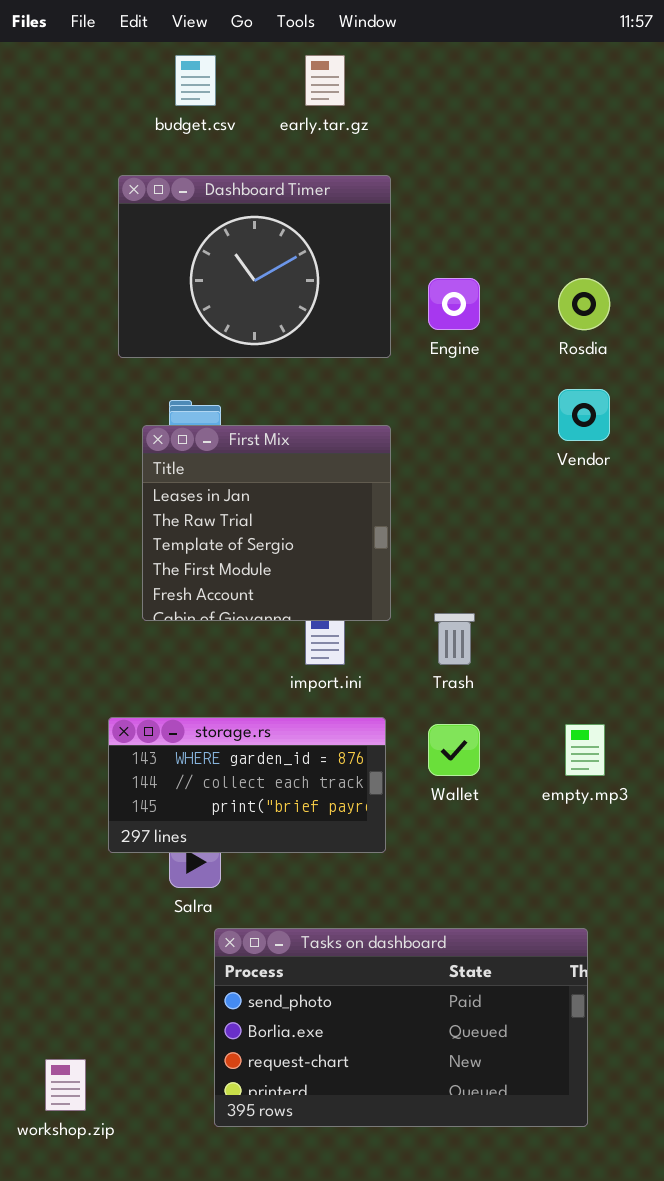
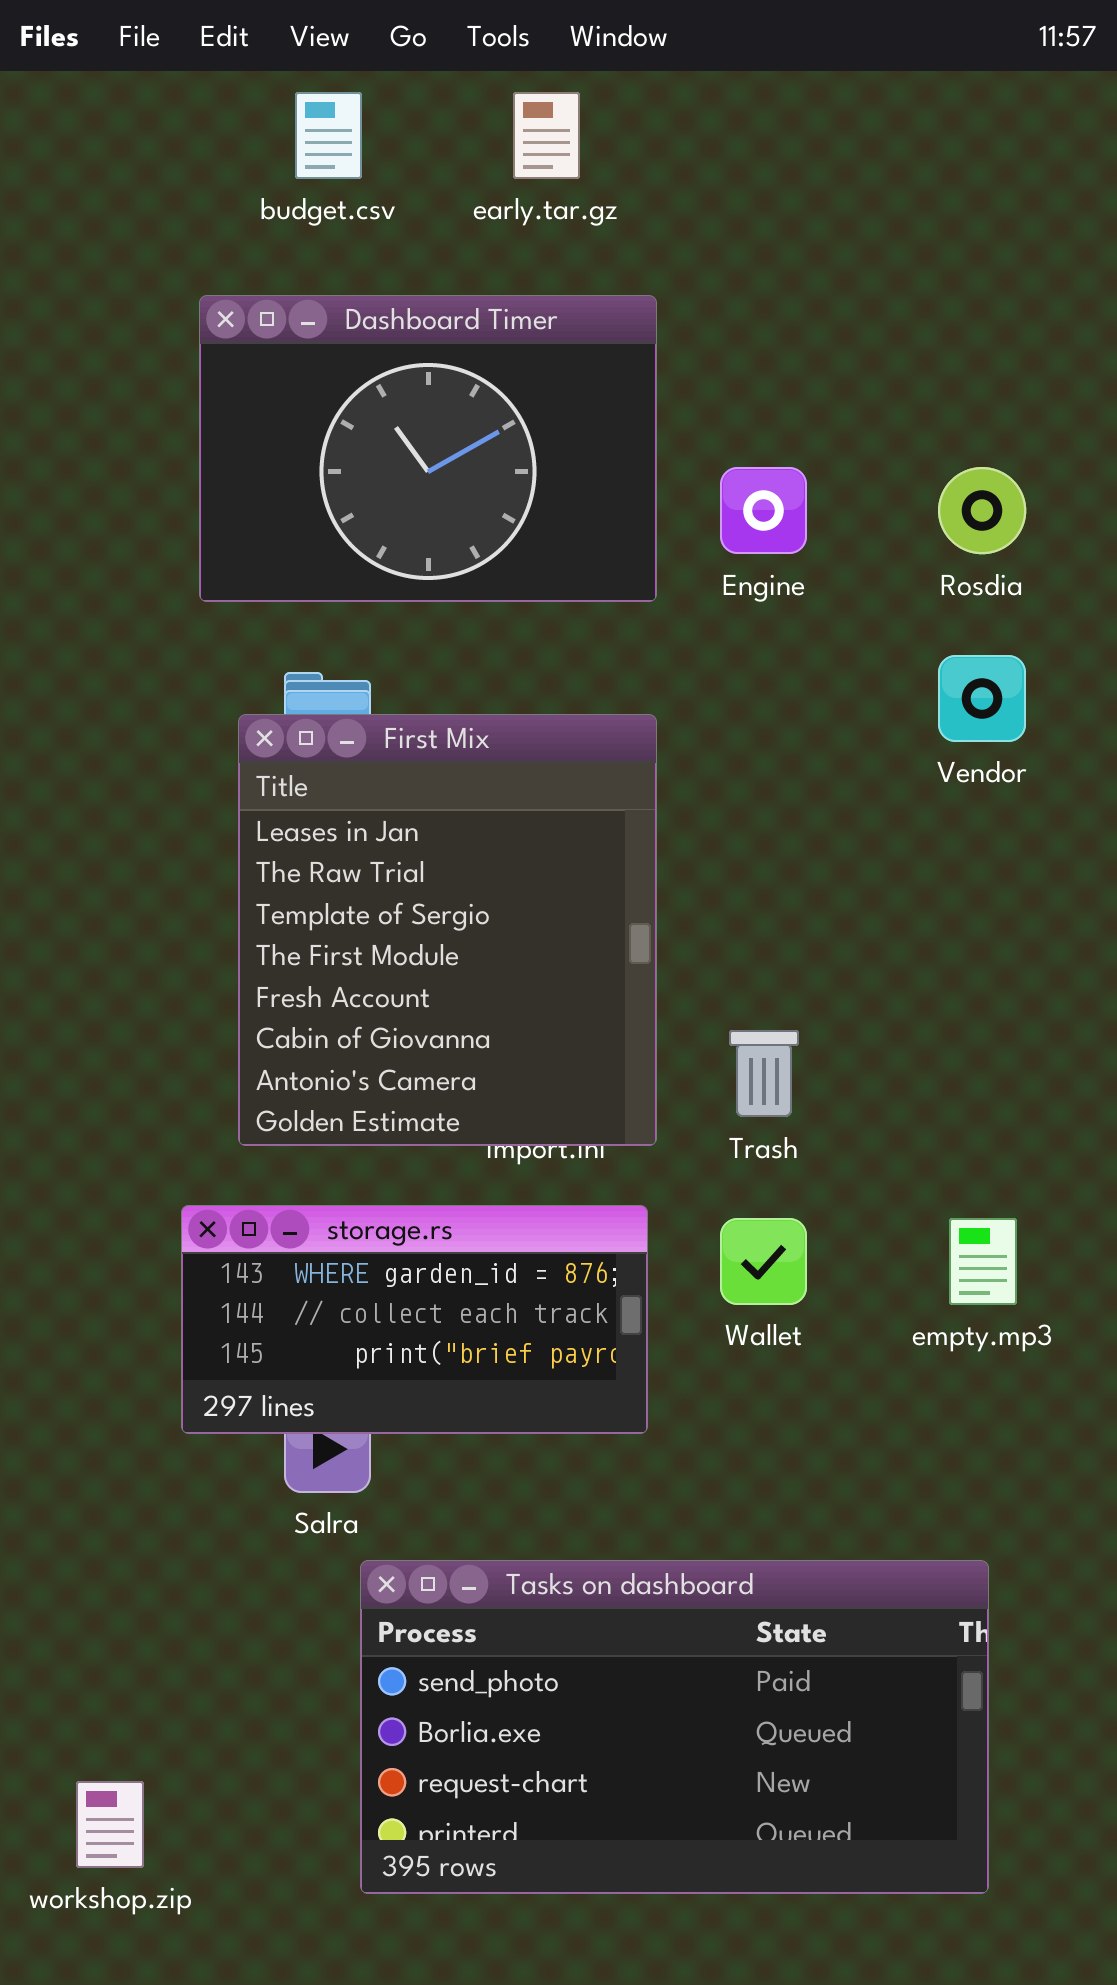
First Mix: [142,425,391,621] -> [238,714,657,1146], resized

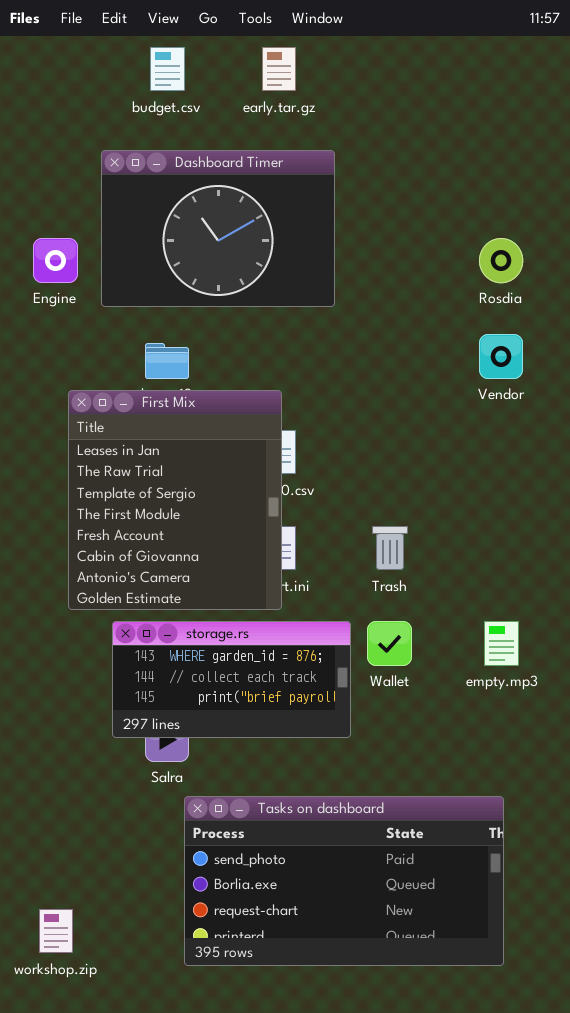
Engine: [720,467,807,554] -> [33,238,78,283], moved
First Mix: [238,714,657,1146] -> [68,390,282,610], moved
storage.rs: [181,1205,648,1434] -> [112,621,351,738], moved

